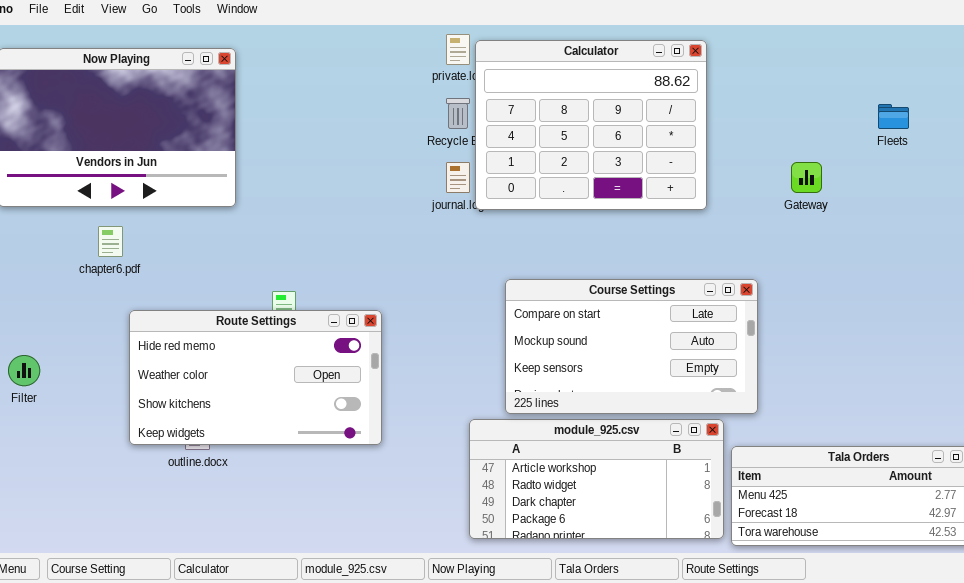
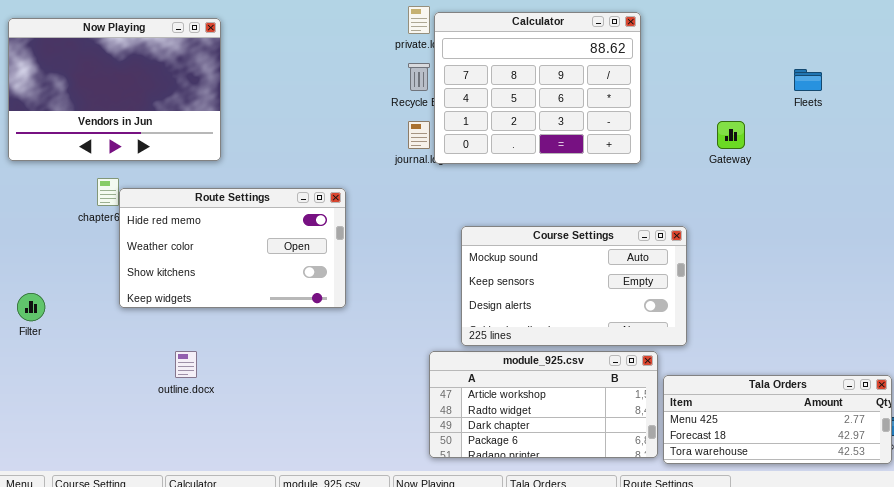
Course Settings: [505,279,758,414] -> [461,226,687,346], scrolled down 1 row
Route Settings: [129,310,382,445] -> [119,188,346,308], moved

